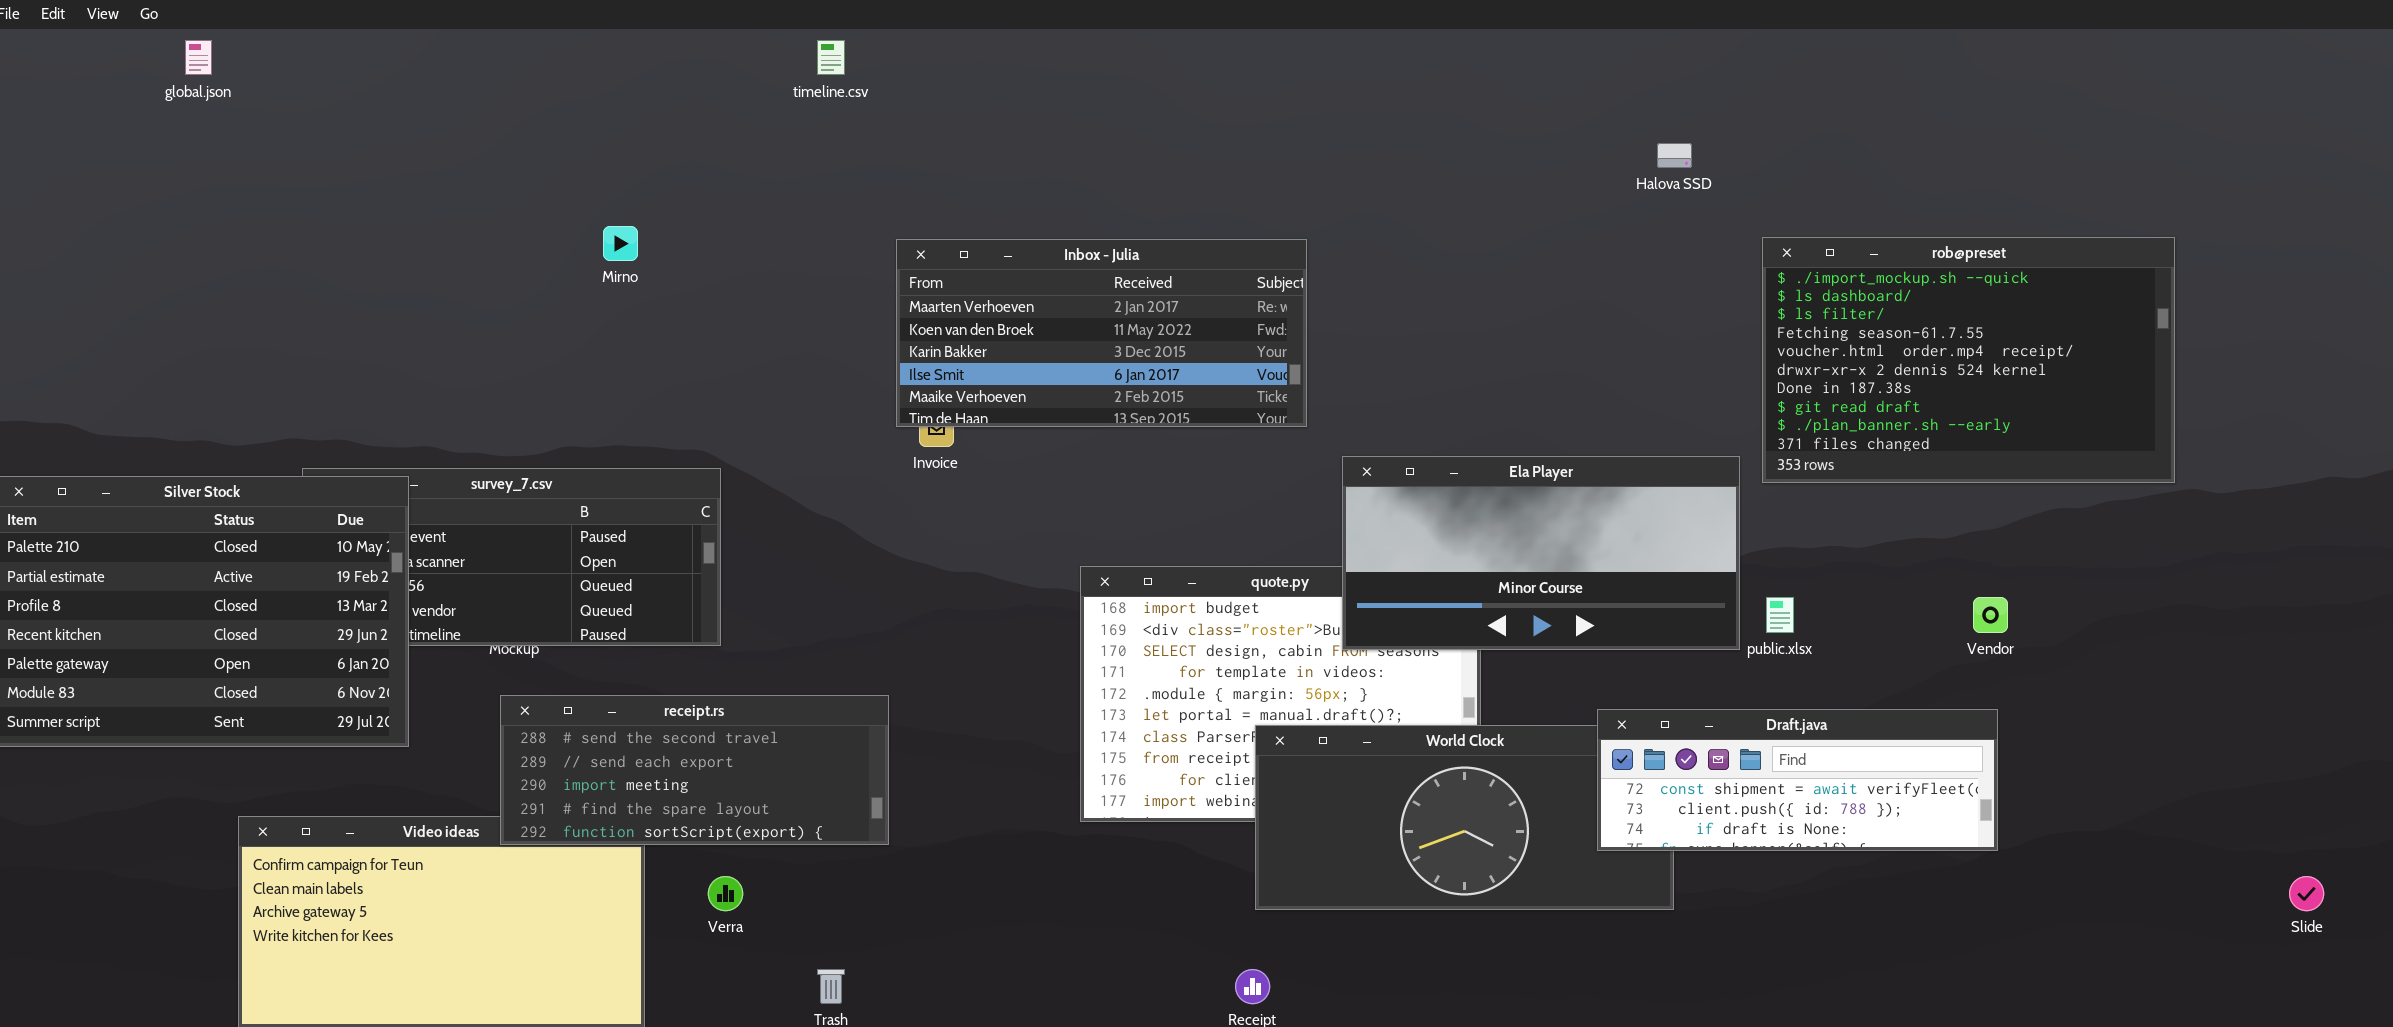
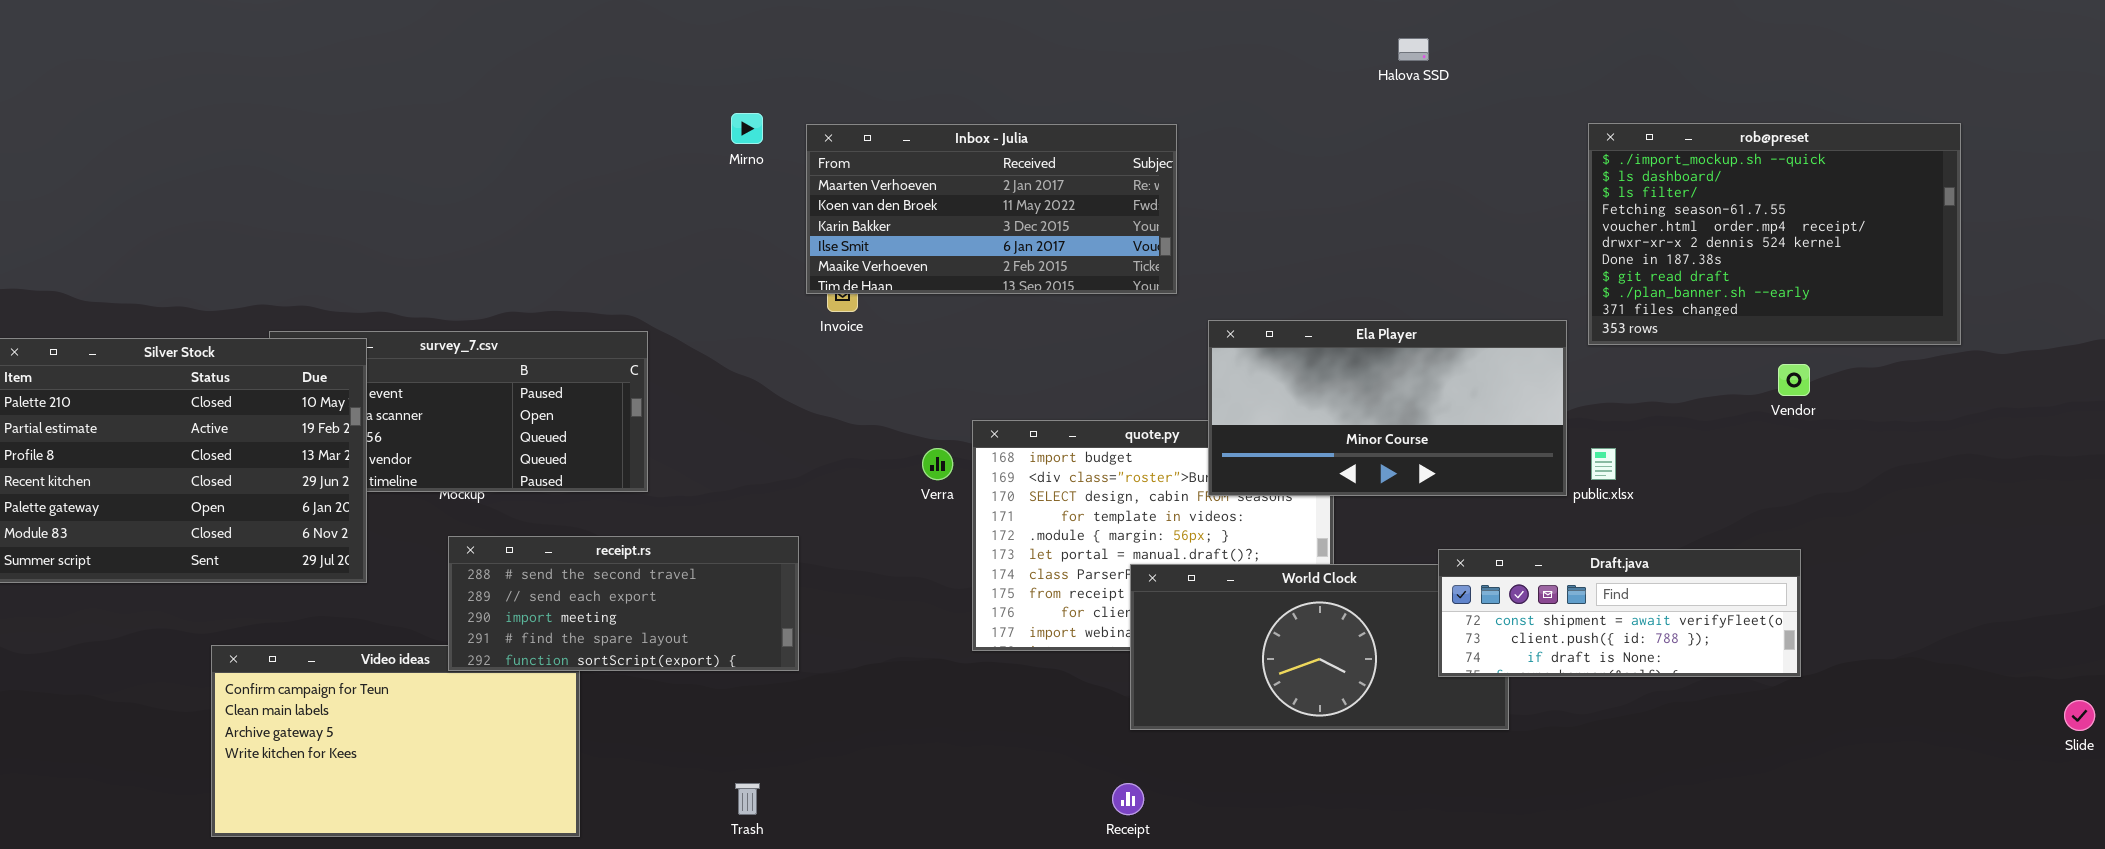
Halova SSD: [1657,143,1692,168] -> [1398,38,1429,61], moved
Mirno: [603,226,638,261] -> [731,113,763,144], moved
Vendor: [1973,597,2008,633] -> [1778,364,1810,396], moved
Verra: [708,876,743,911] -> [922,448,953,480], moved

